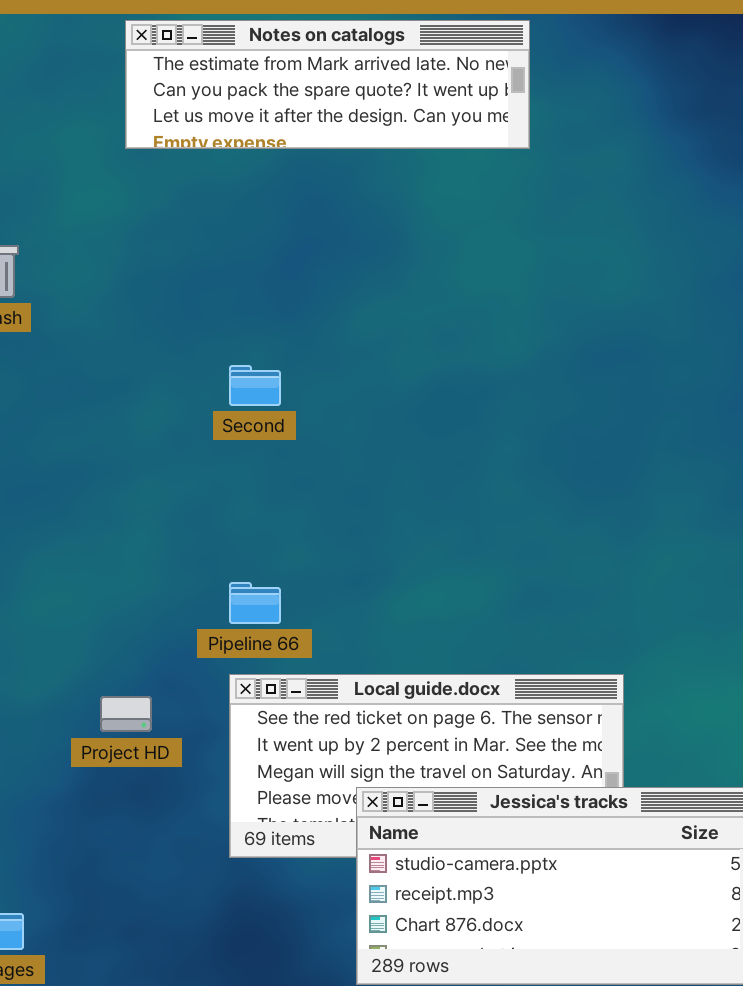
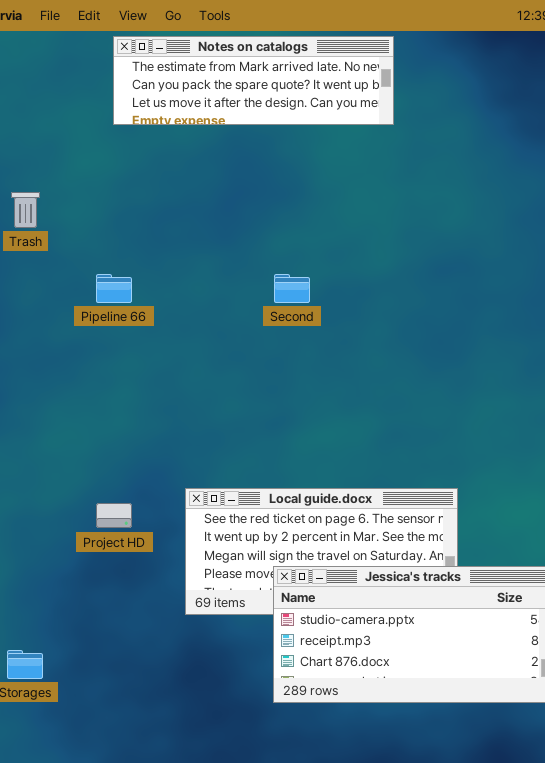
Second: [229,365,281,406] -> [274,274,310,303], moved
Pipeline 66: [229,582,281,624] -> [96,274,132,303], moved

